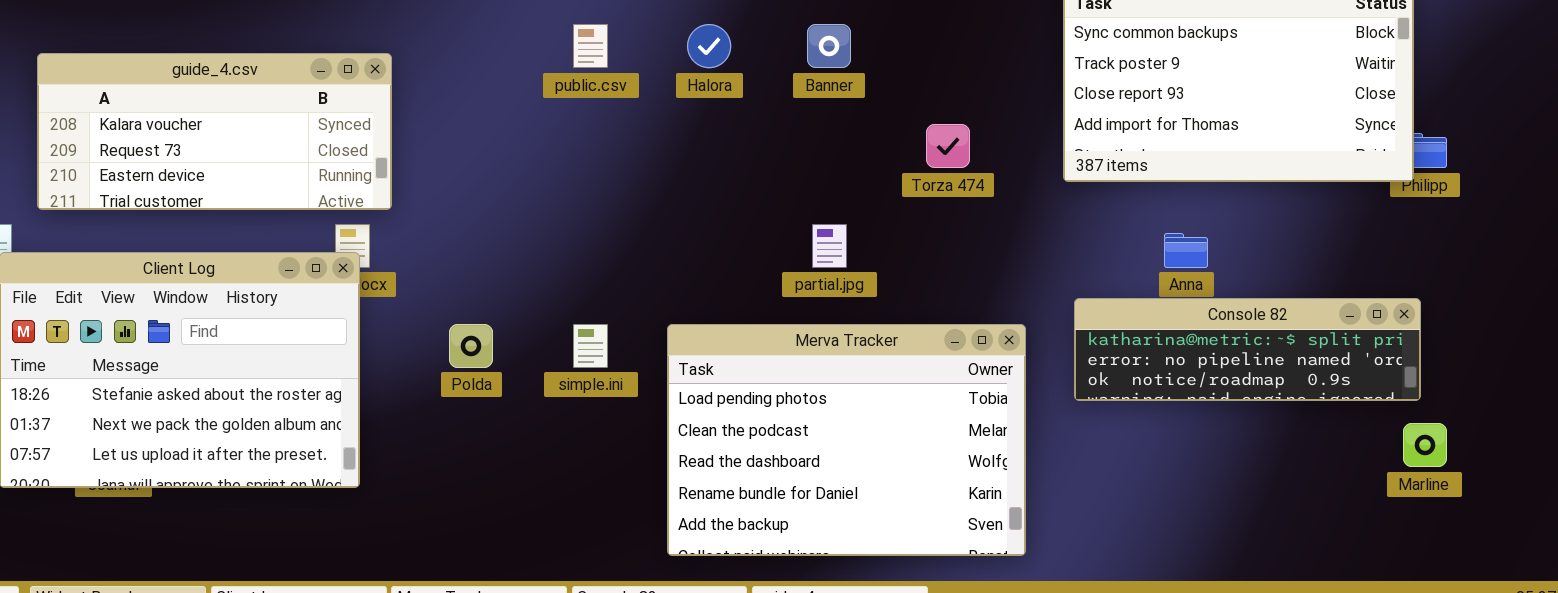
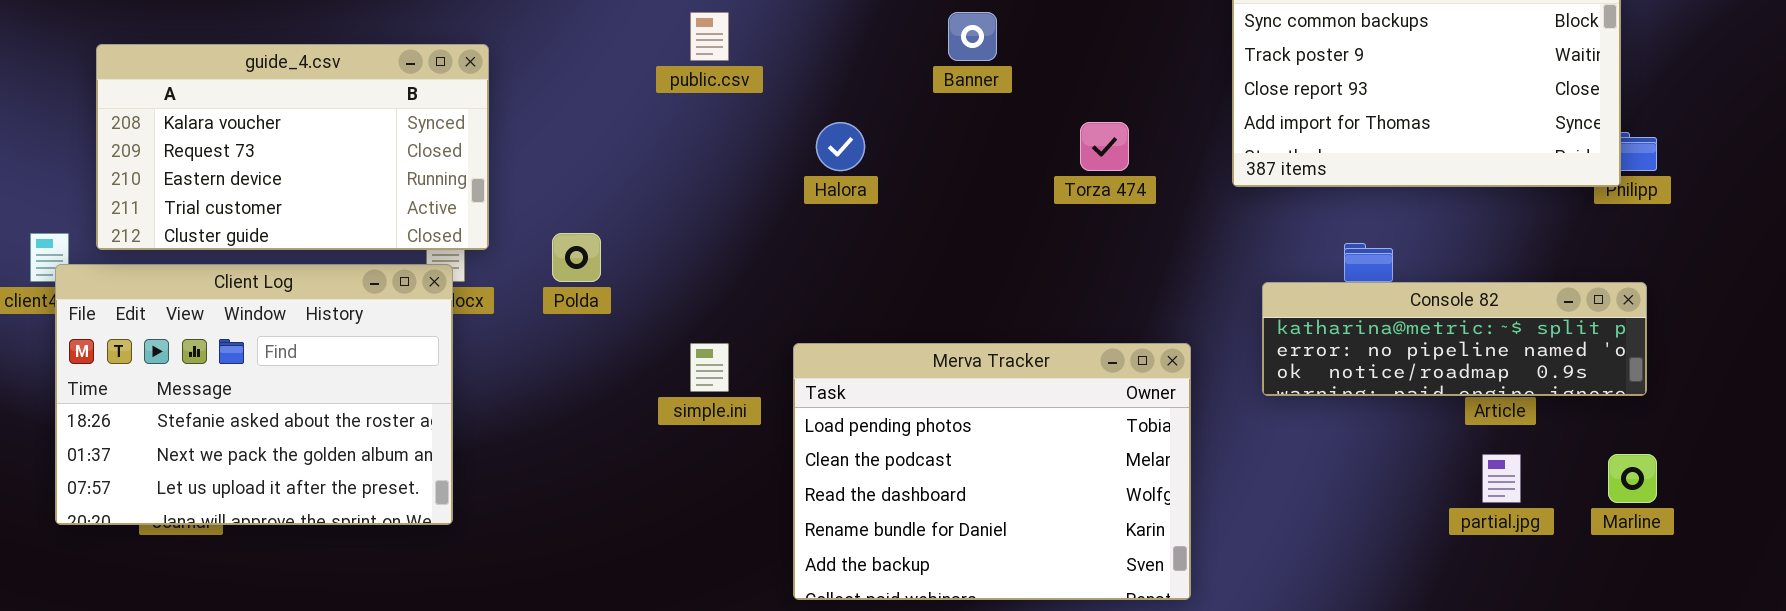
Halora: [687,24,731,68] -> [816,122,865,171], moved
guide_4.csv: [37,53,392,210] -> [96,44,489,250], resized
partial.jpg: [812,224,847,268] -> [1482,454,1521,503], moved
Console 82: [1074,298,1421,401] -> [1262,282,1647,396], moved
Polda: [449,324,493,368] -> [552,233,601,282], moved

